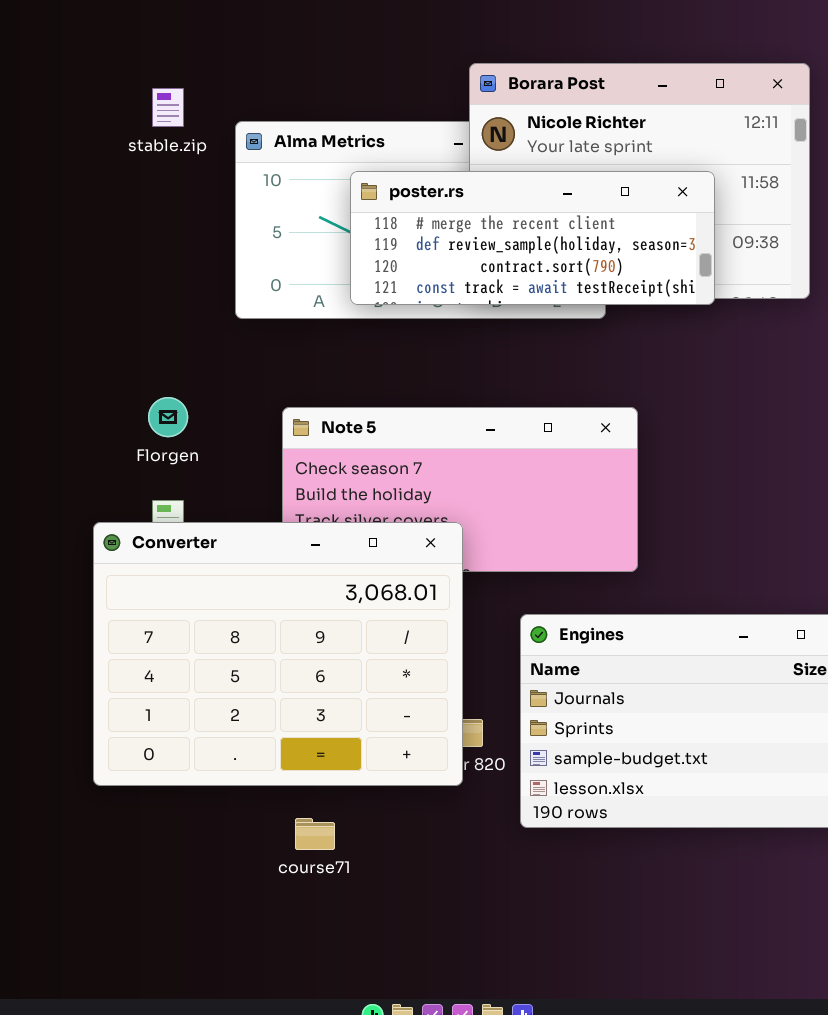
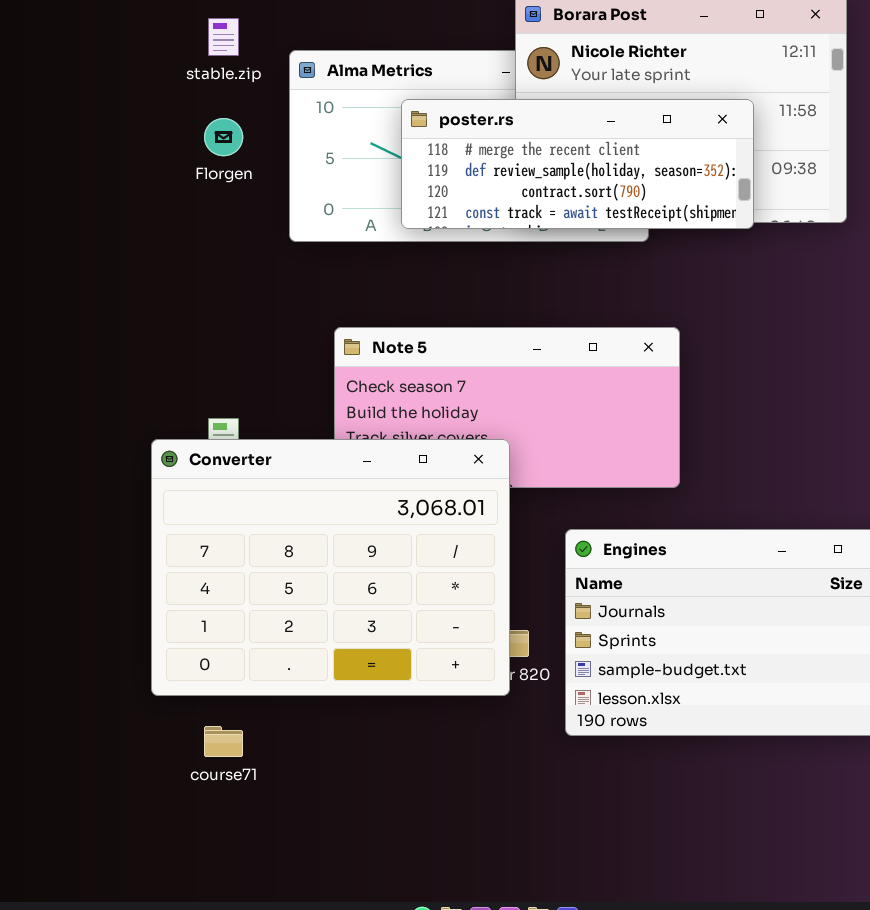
Florgen: [148,397,188,437] -> [204,118,243,156], moved
course71: [295,818,335,850] -> [204,726,243,757], moved

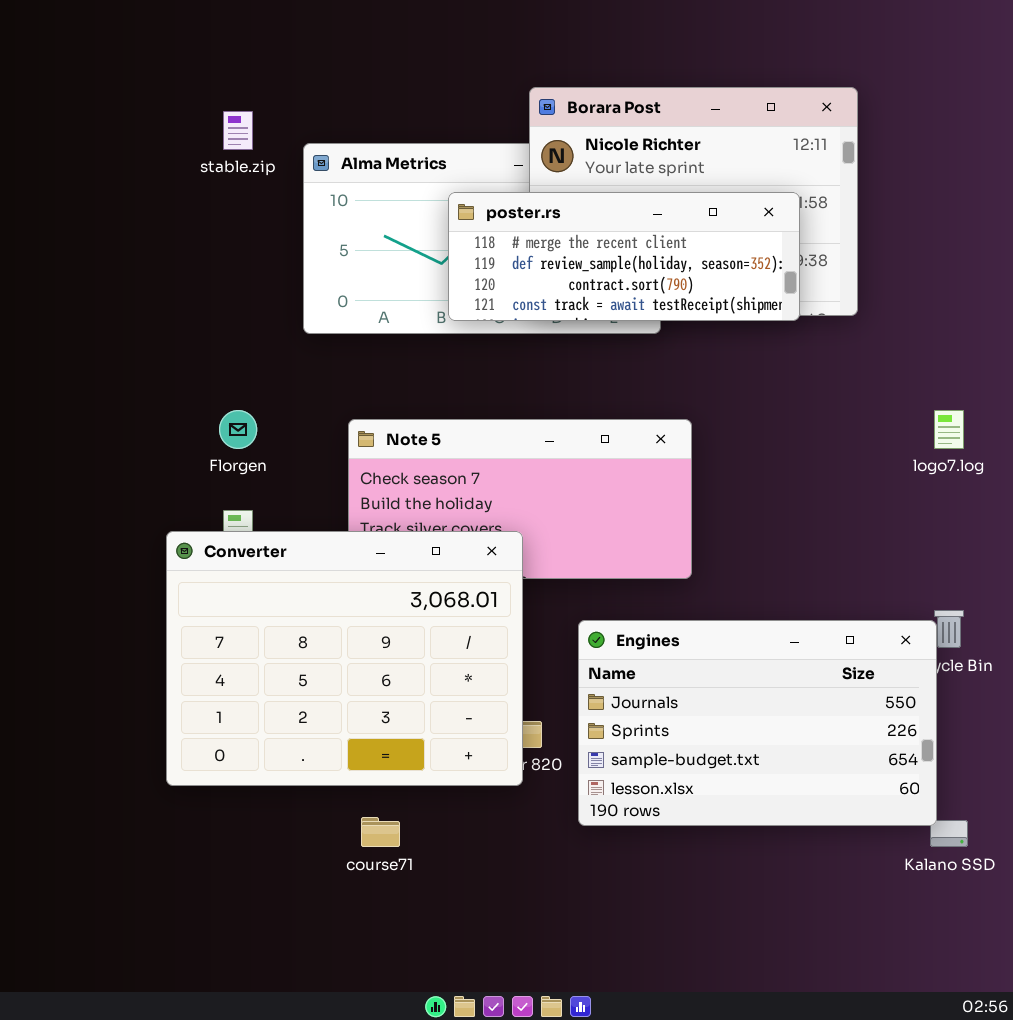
poster.rs: [401,99,754,229] -> [448,192,800,321], moved
Florgen: [204,118,243,156] -> [219,410,257,449], moved
course71: [204,726,243,757] -> [361,817,400,847], moved

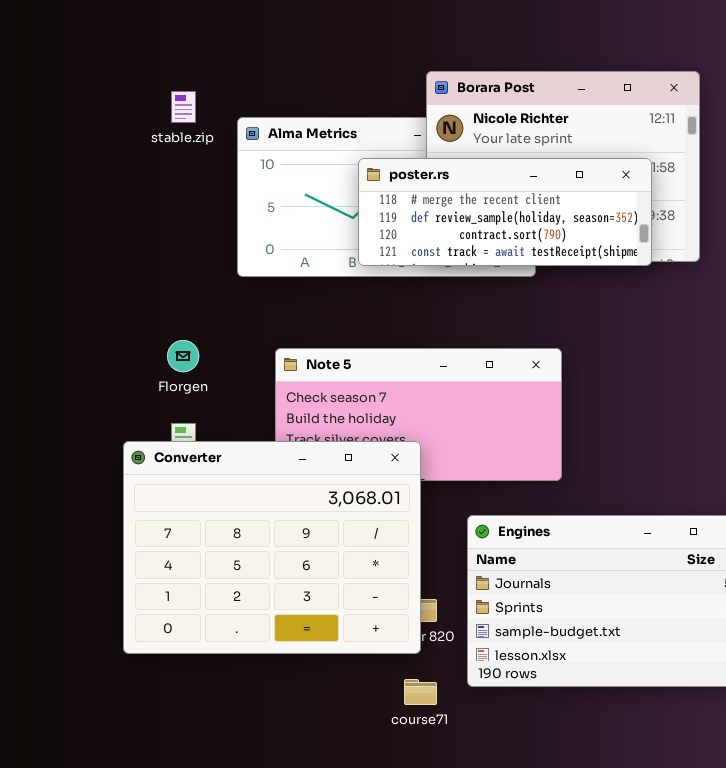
course71: [361,817,400,847] -> [404,679,437,705], moved

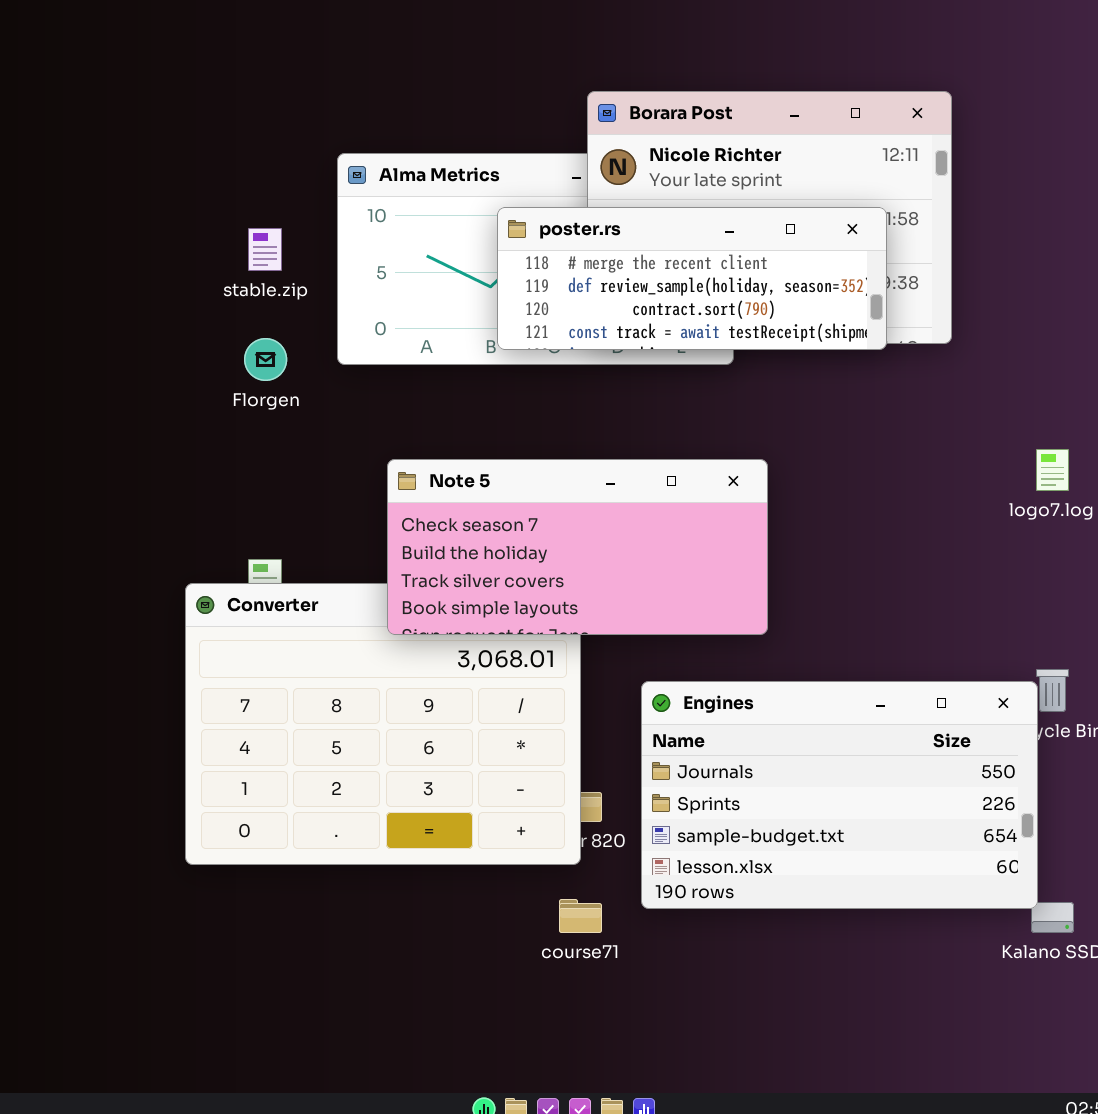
stable.zip: [171,91,196,123] -> [248,228,282,271], moved
Florgen: [167,340,199,372] -> [244,338,287,381], moved
Note 5: [275,348,562,481] -> [387,459,768,635], raised

